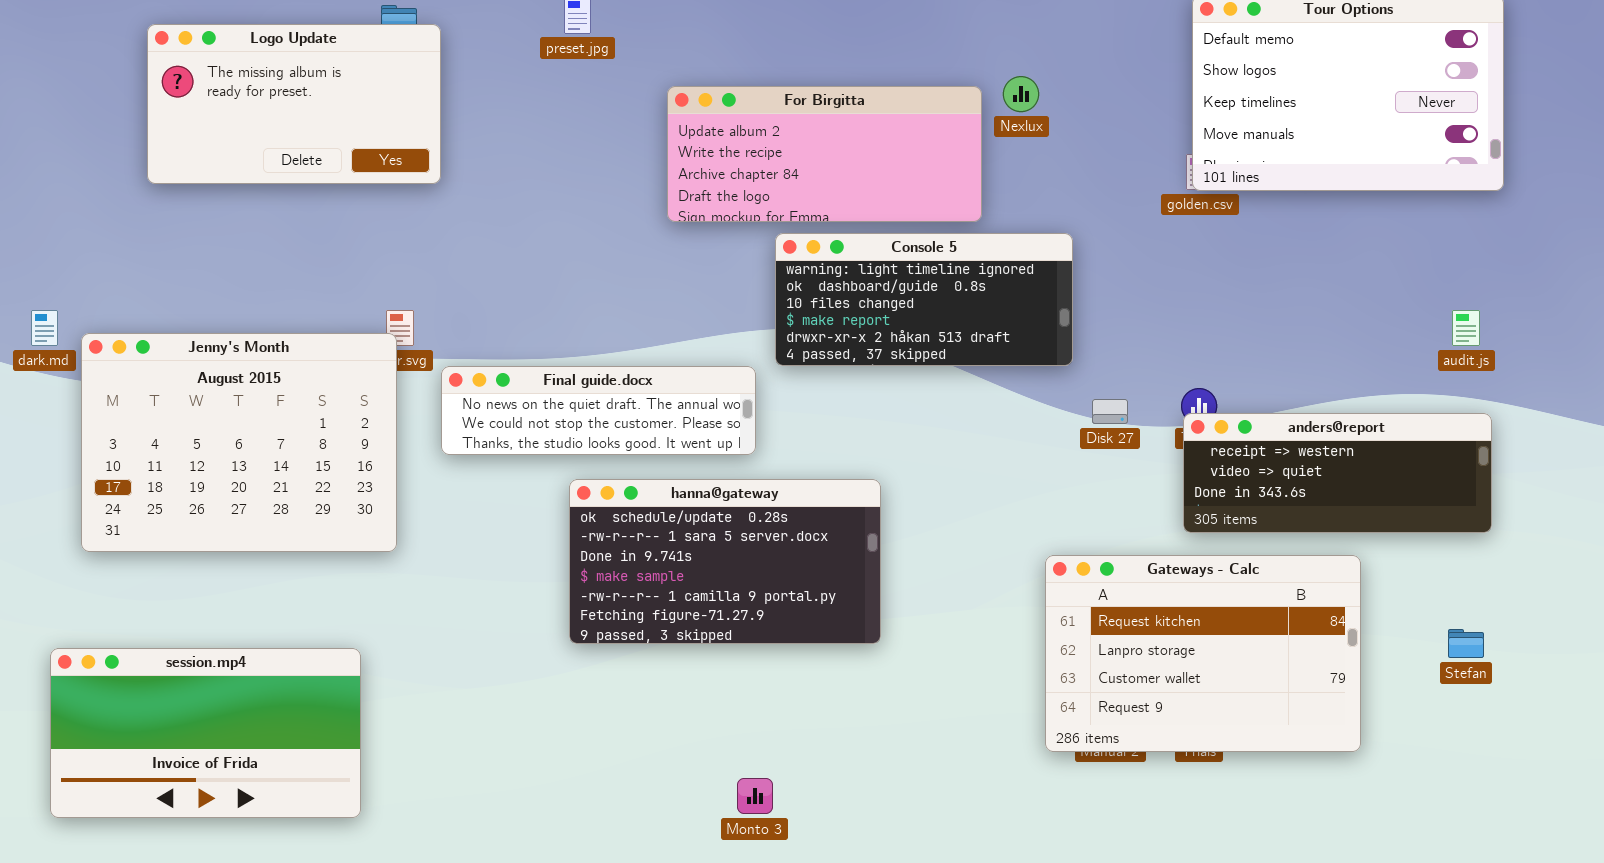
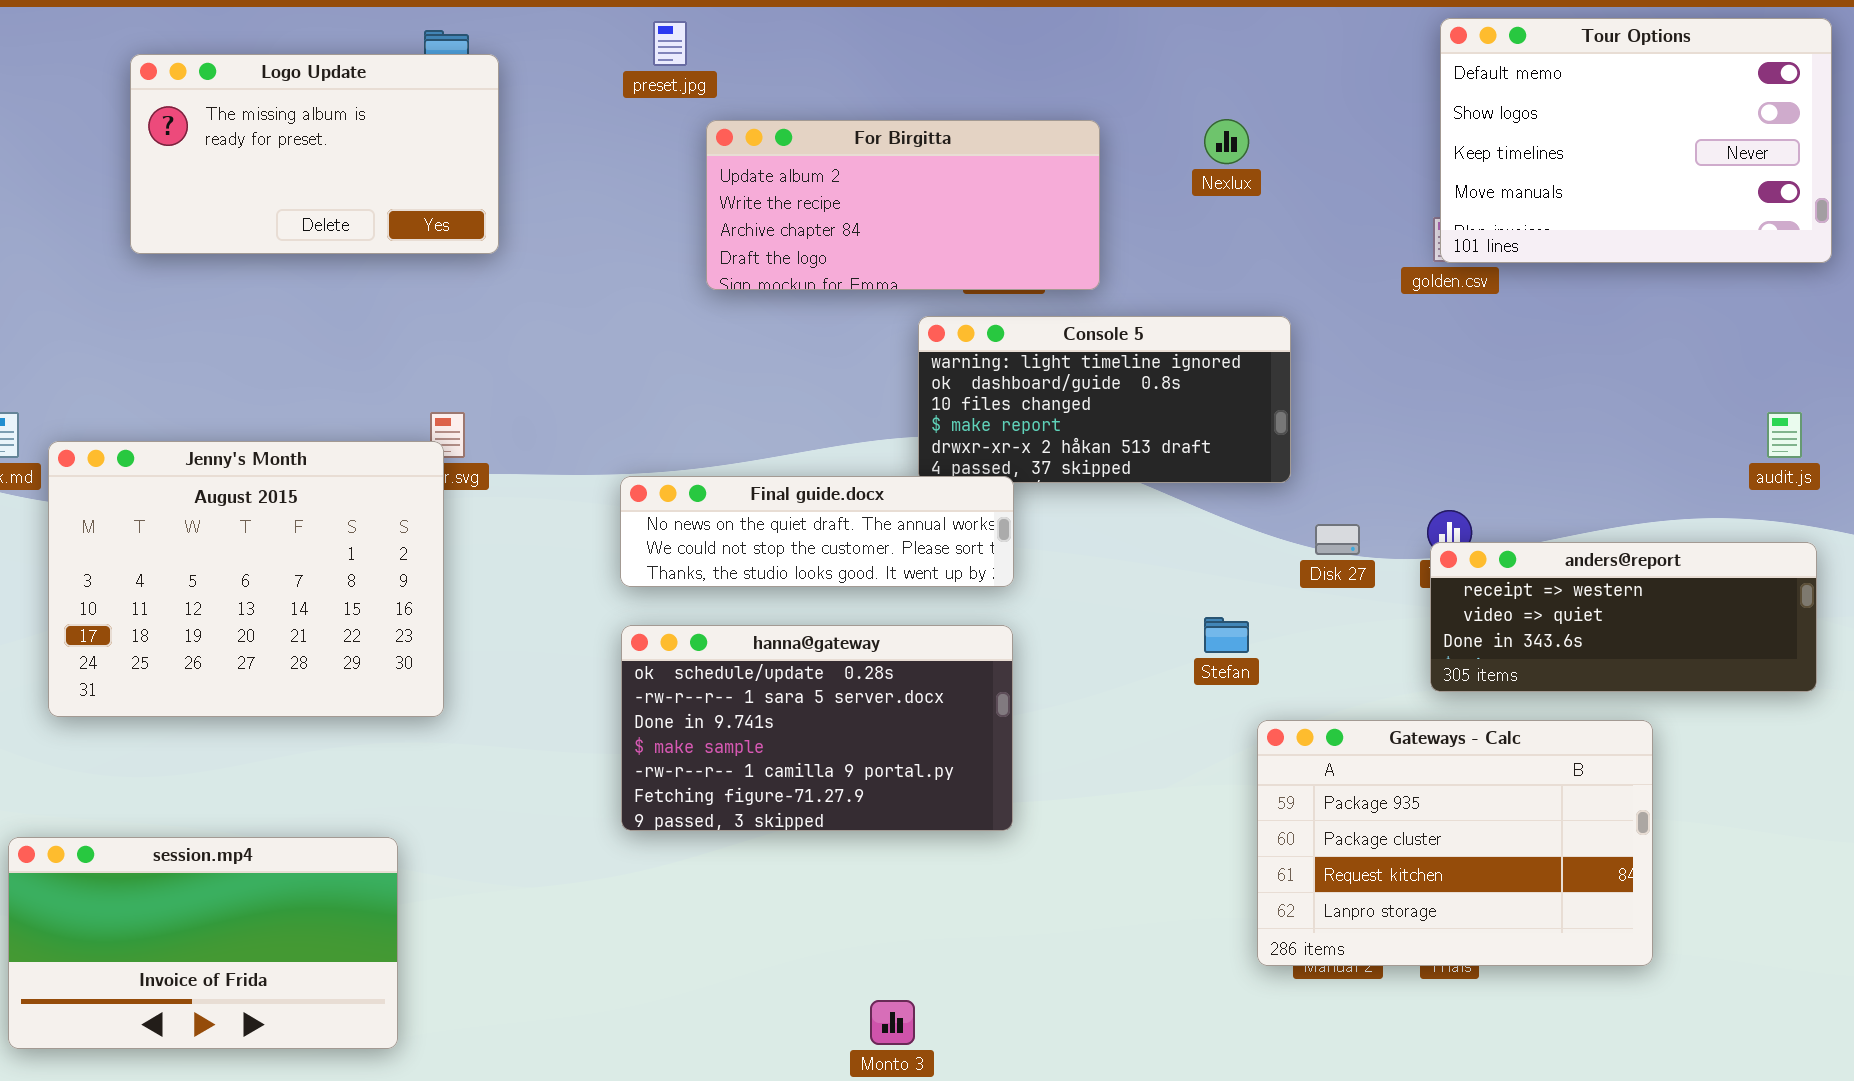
For Birgitta: [667,86,982,222] -> [706,120,1100,290], moved
Final guide.docx: [441,366,756,455] -> [620,476,1014,587], moved
hanna@gateway: [569,479,881,644] -> [621,625,1013,831], moved
Gateways - Calc: [1045,555,1361,752] -> [1257,720,1653,966], scrolled up 2 rows
Stefan: [1448,629,1484,658] -> [1204,617,1249,653], moved

